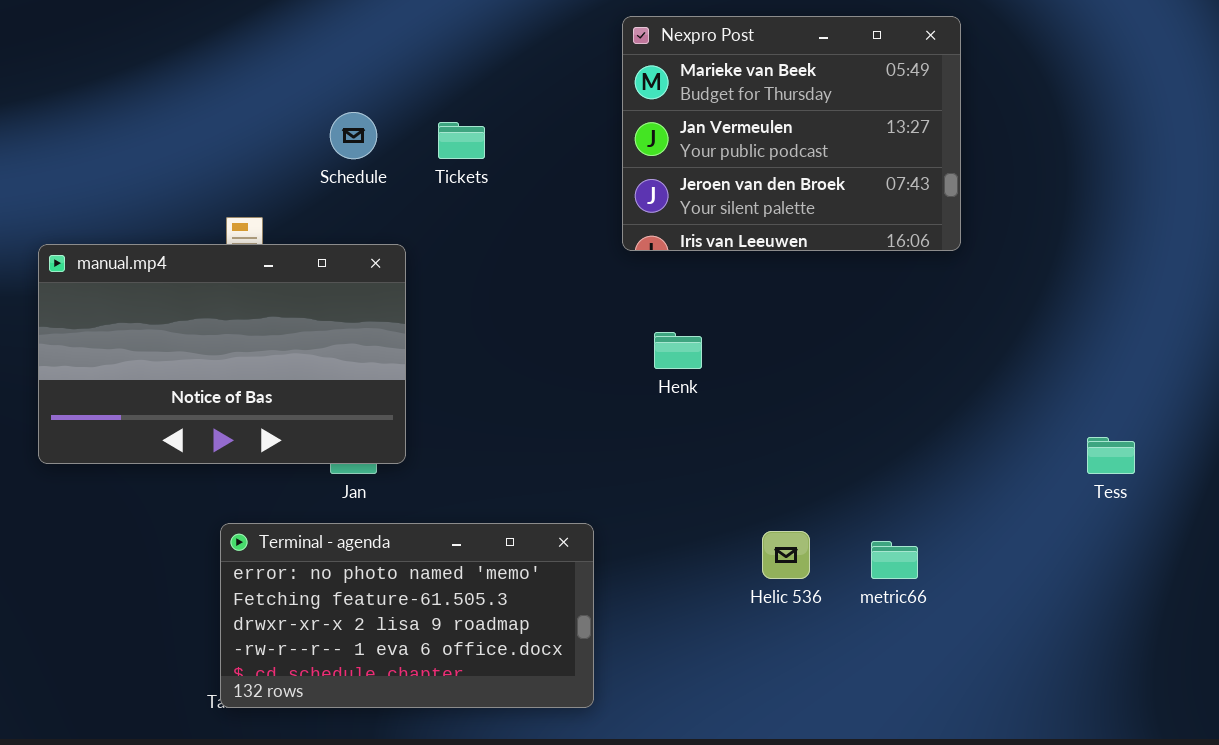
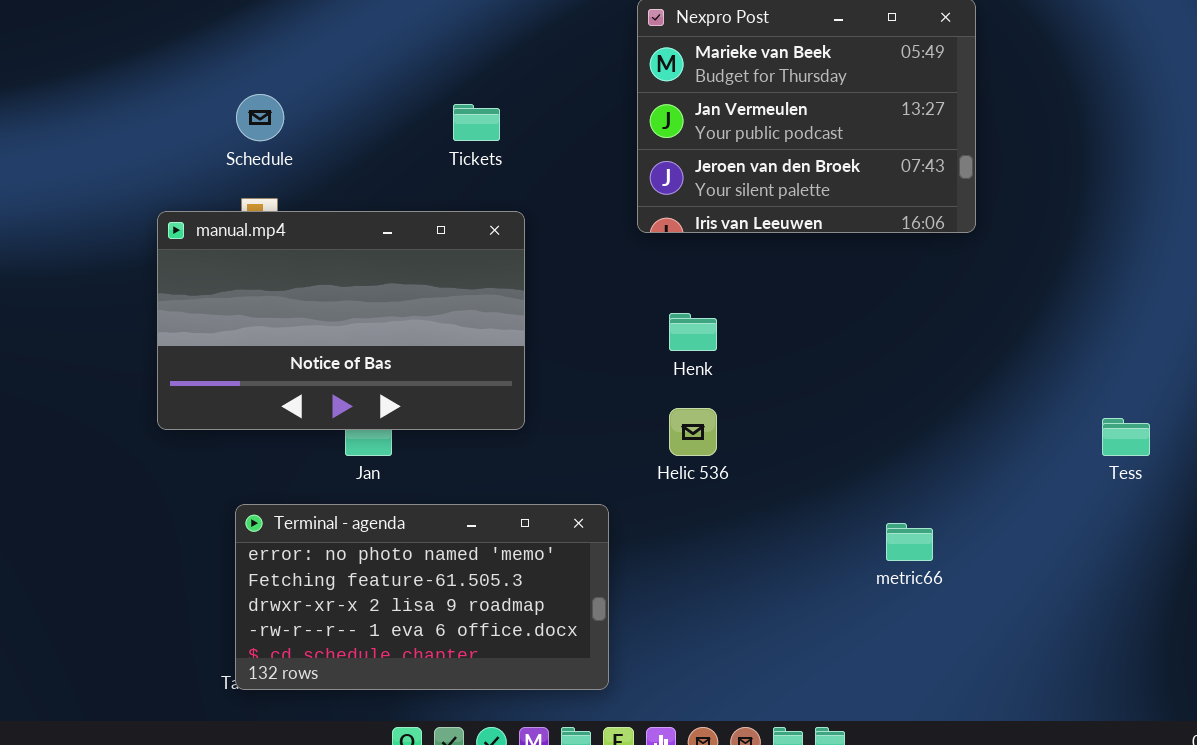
Schedule: [330,112,377,159] -> [236,94,284,141], moved
manual.mp4: [38,244,406,464] -> [157,211,525,430], moved
Helic 536: [762,531,810,579] -> [669,408,717,456], moved

